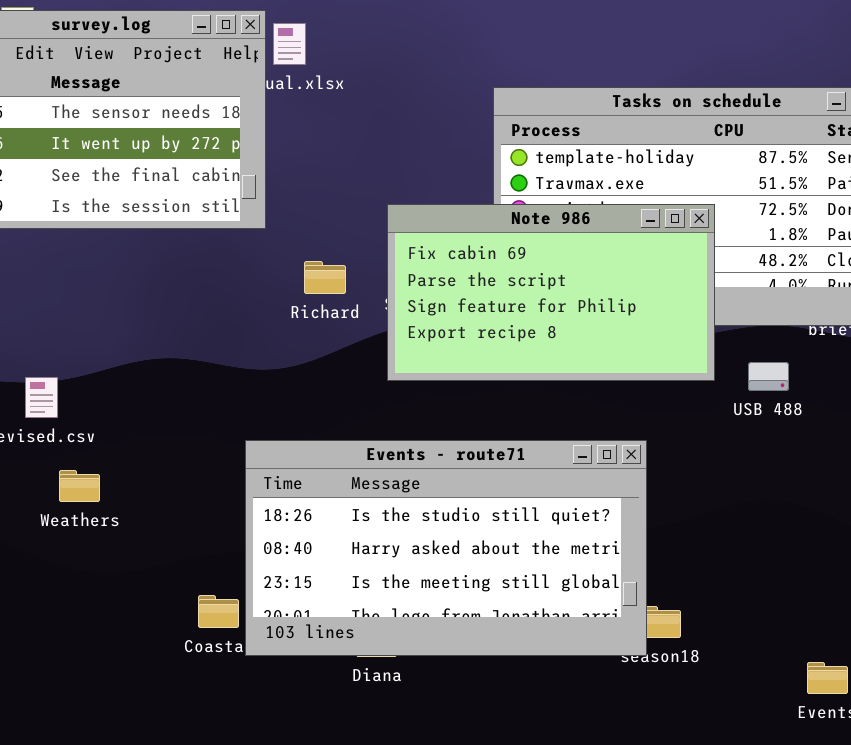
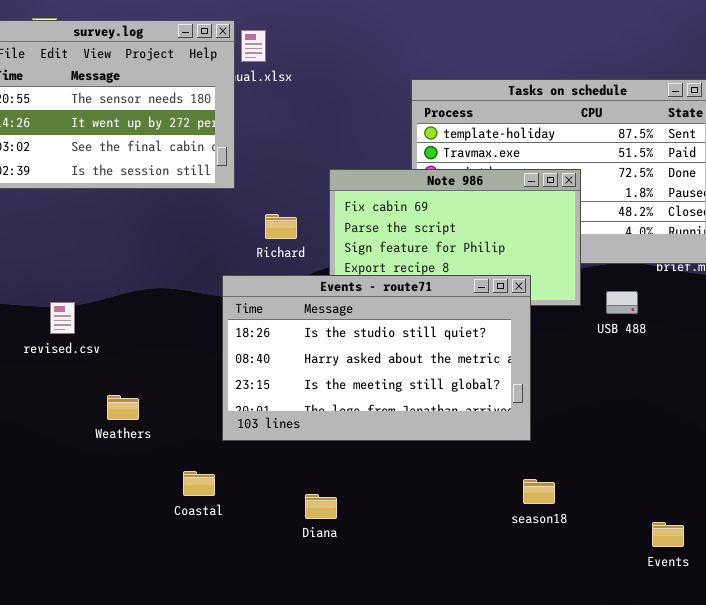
Events - route71: [245,440,647,656] -> [222,275,531,441], moved
Weathers: [59,470,100,502] -> [107,395,139,420], moved

